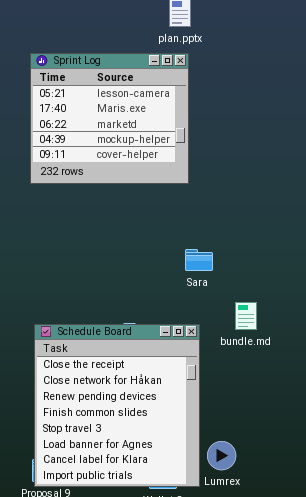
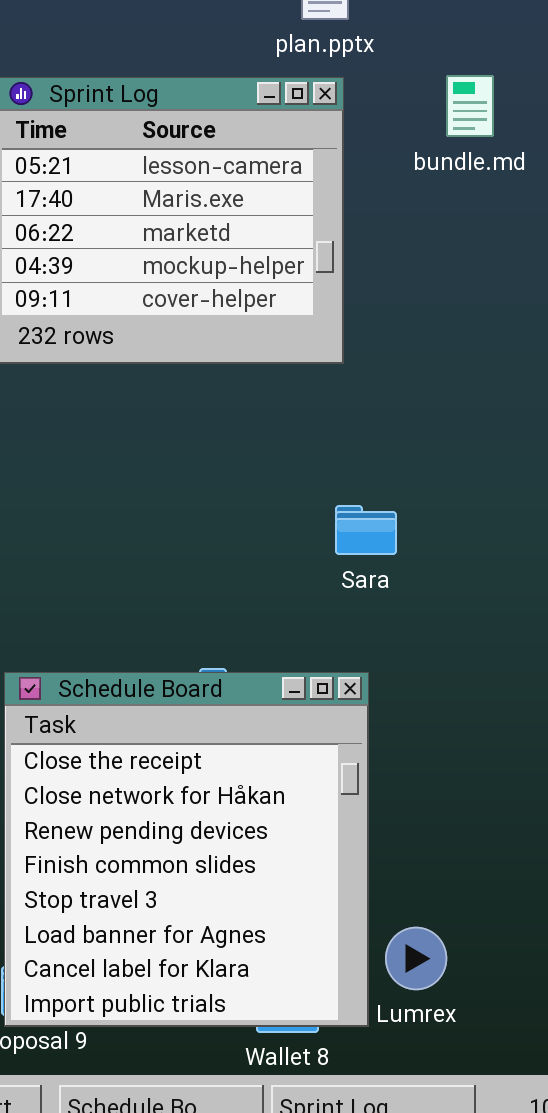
bundle.md: [235,302,257,330] -> [446,75,494,137], moved

